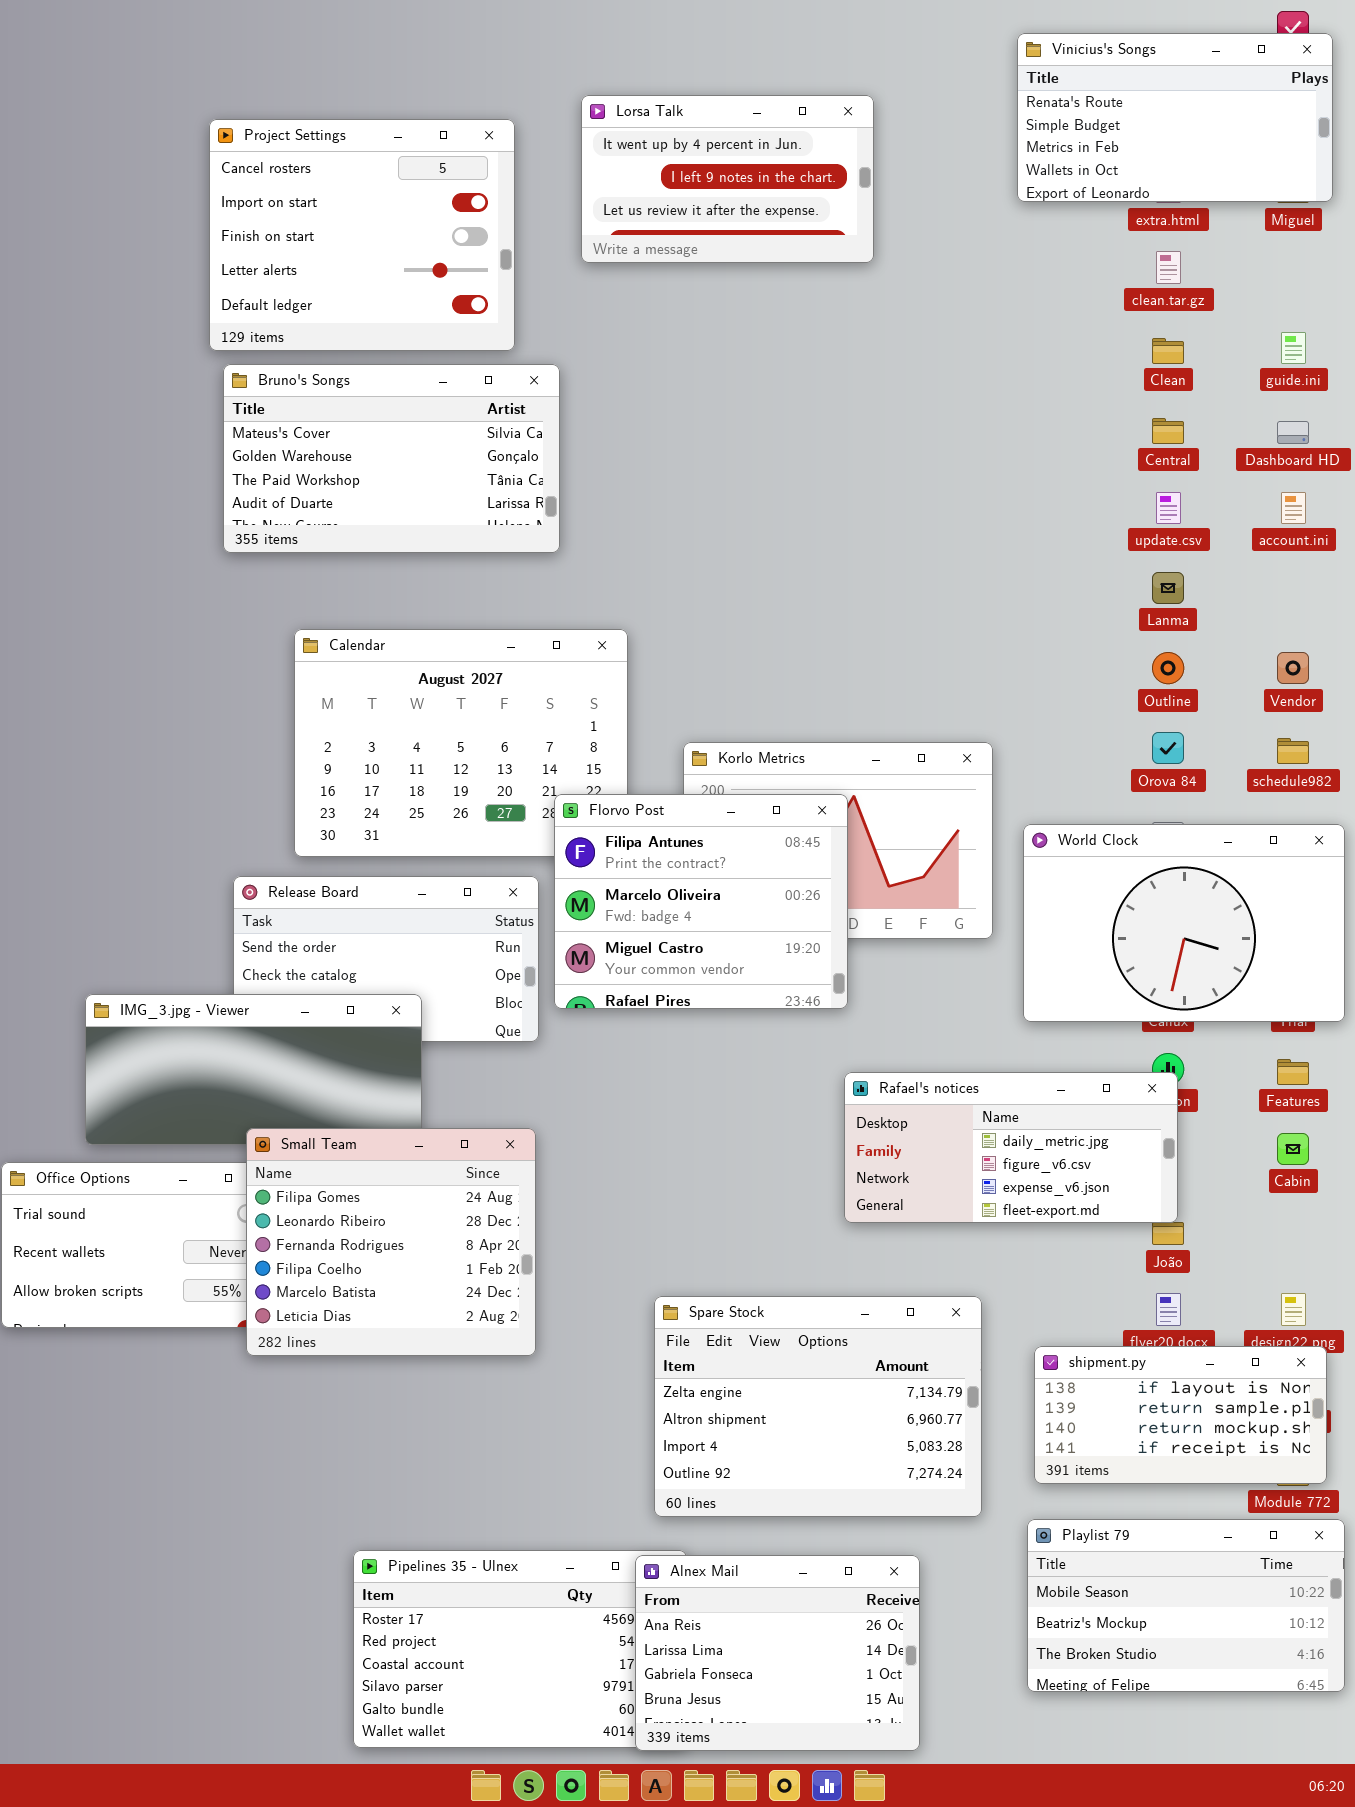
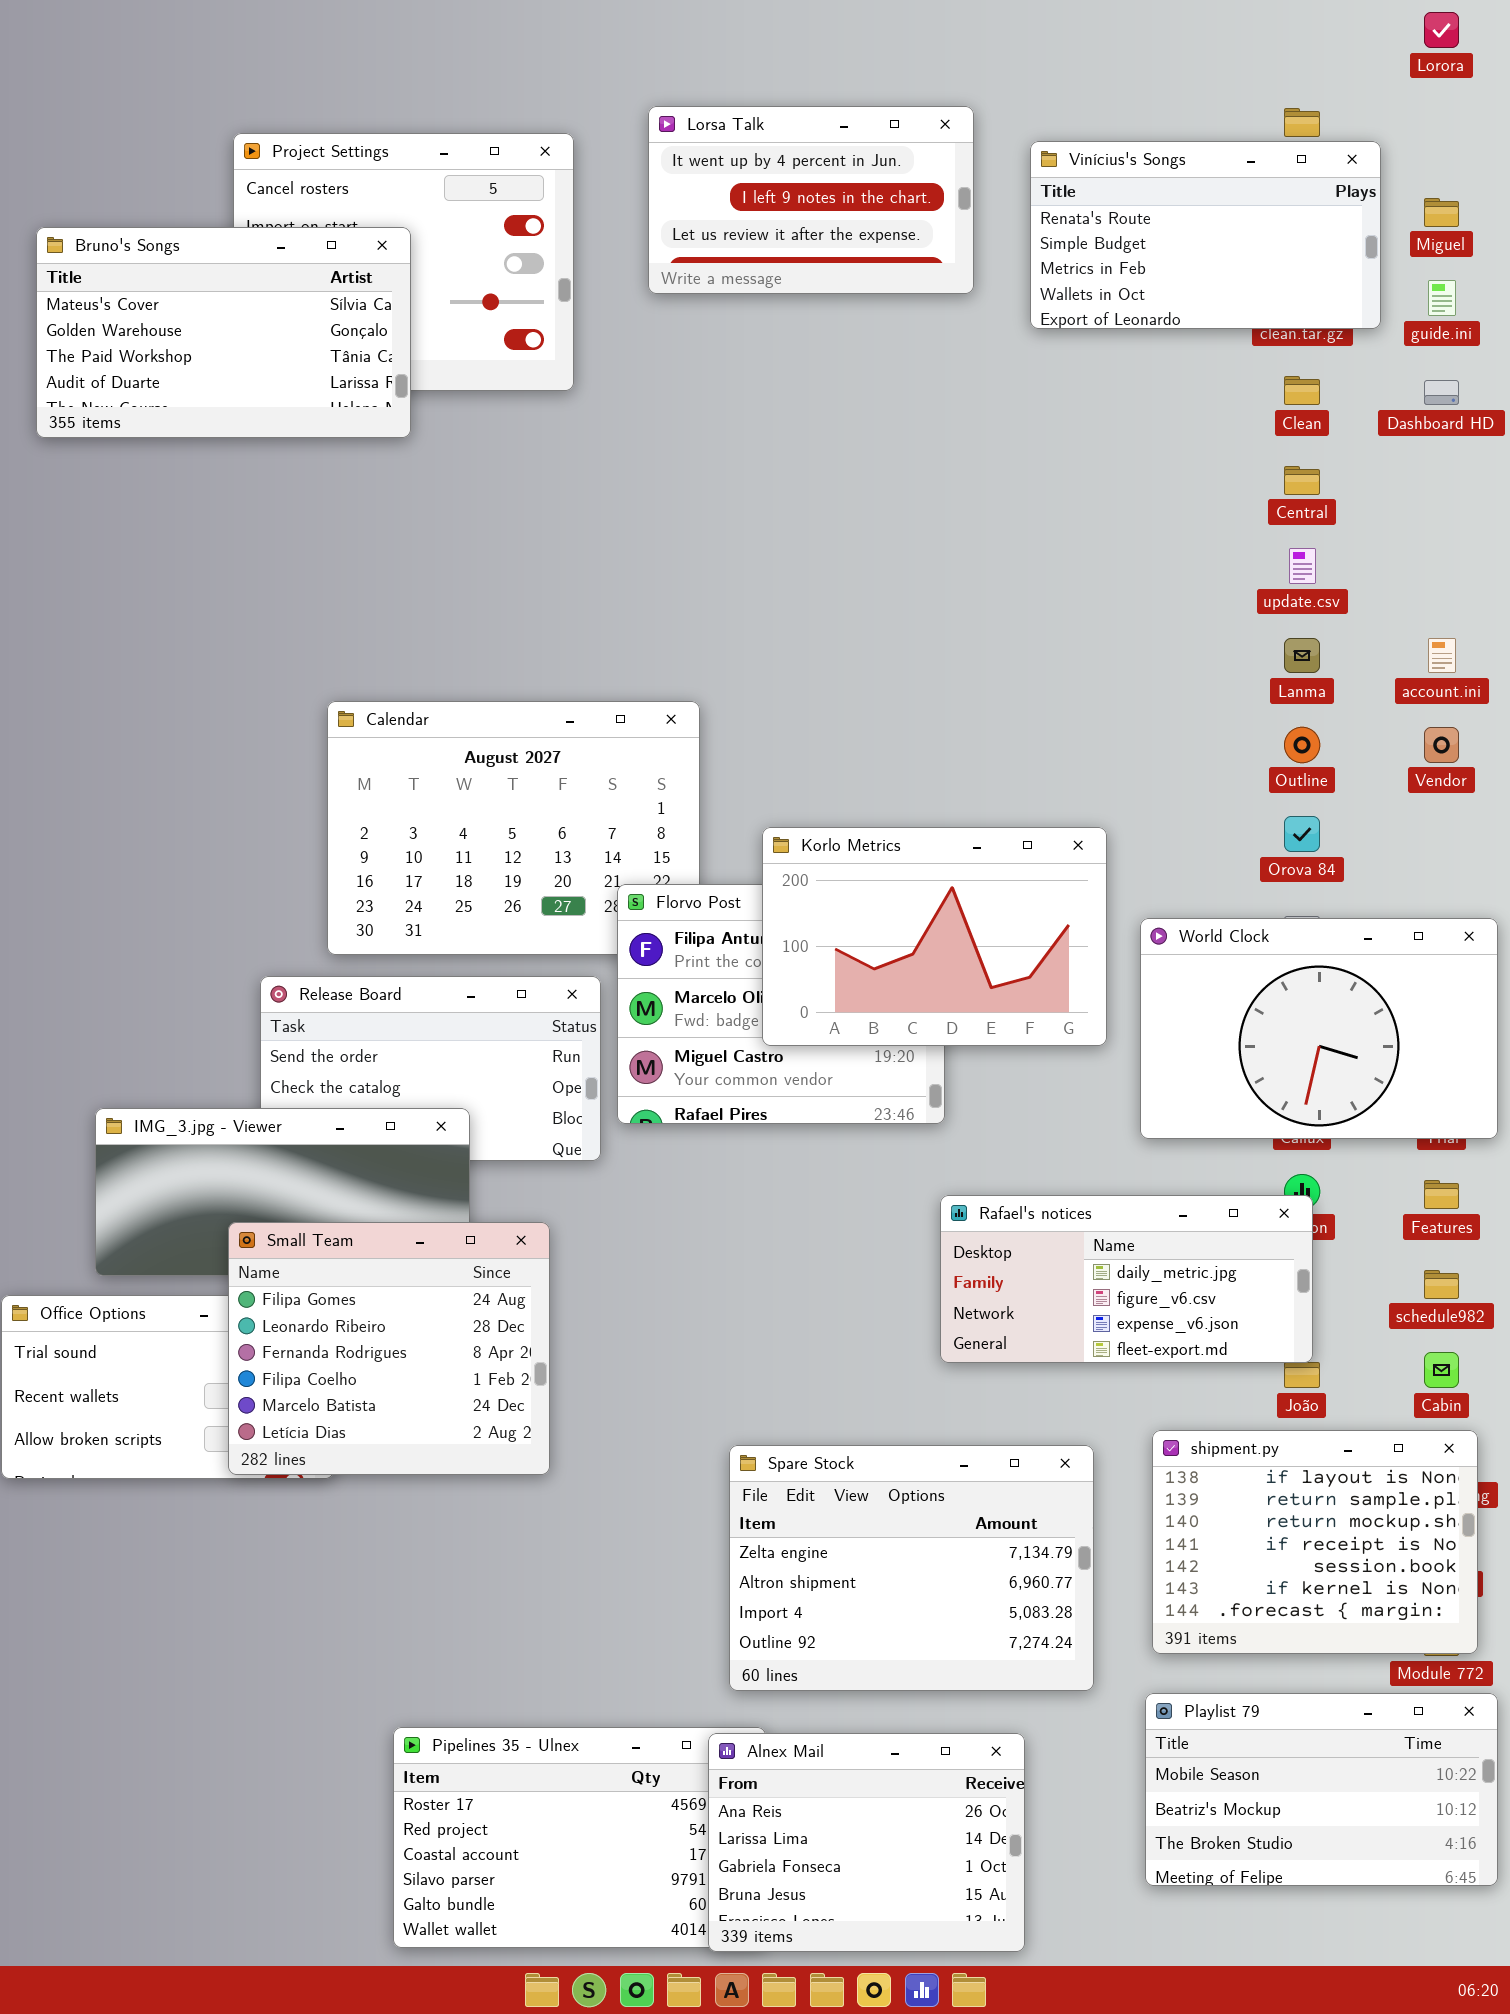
Vinícius's Songs: [1017,33,1333,202] -> [1030,141,1381,329], moved
guide.ini: [1281,332,1306,364] -> [1428,280,1456,316], moved
Bruno's Songs: [223,364,560,553] -> [36,227,411,438], moved
Dashboard HD: [1277,421,1309,444] -> [1424,380,1459,405], moved
account.ini: [1281,492,1306,524] -> [1428,638,1456,673], moved
schedule982: [1277,738,1309,764] -> [1424,1270,1459,1299], moved
Korlo Metrics: [683,742,993,939] -> [762,827,1107,1046], raised
Small Team: [246,1128,536,1356] -> [228,1222,550,1475], moved
Cabin: [1277,1133,1309,1165] -> [1424,1352,1459,1388], moved
shipment.py: [1034,1346,1327,1484] -> [1152,1430,1478,1654], resized

